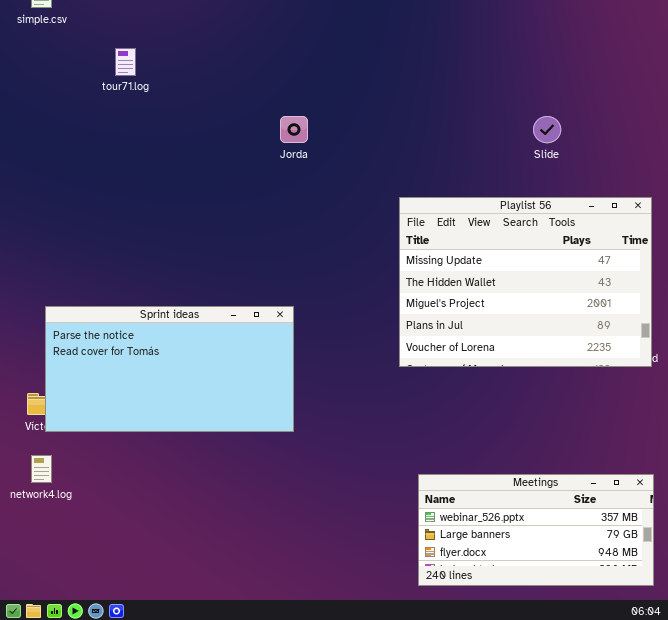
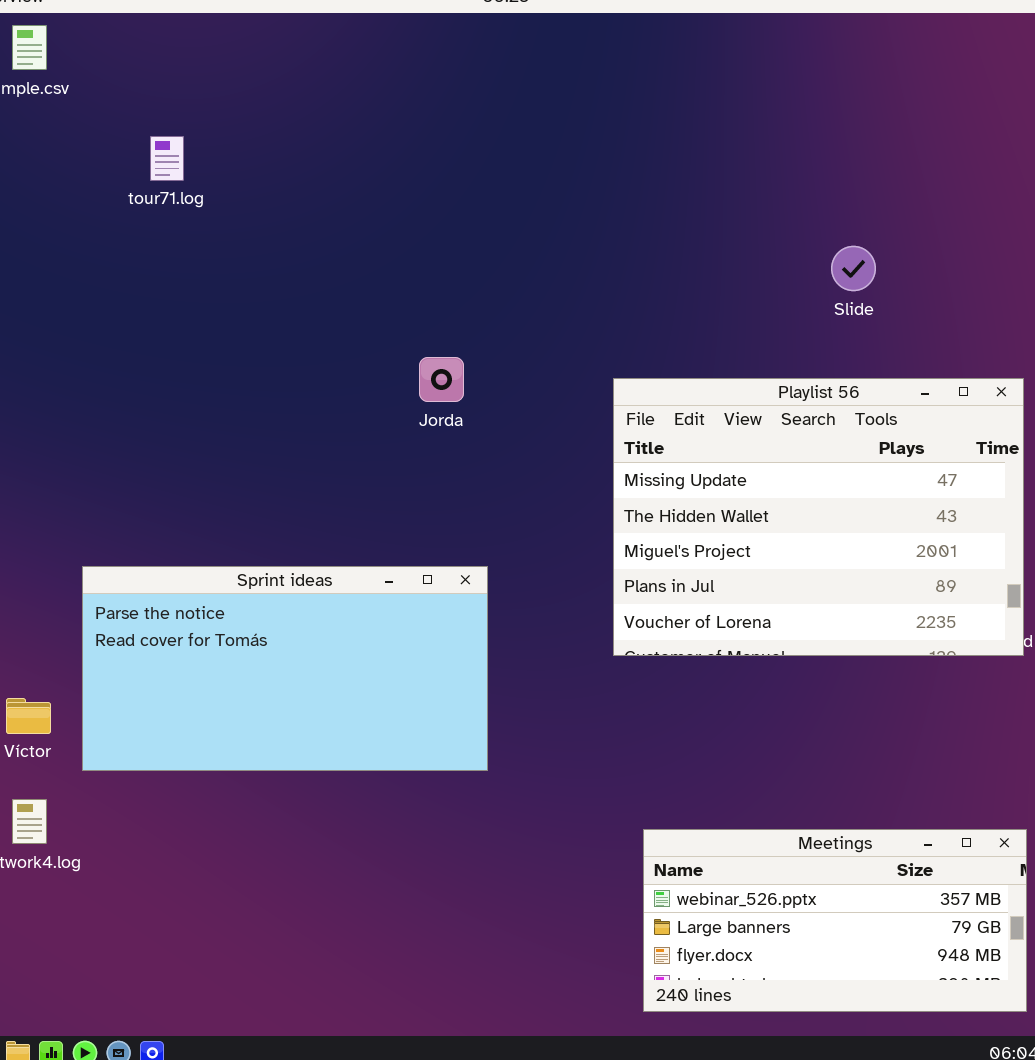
Jorda: [280,116,308,143] -> [419,357,464,402], moved
Sprint ideas: [45,306,294,432] -> [82,566,488,771], moved

